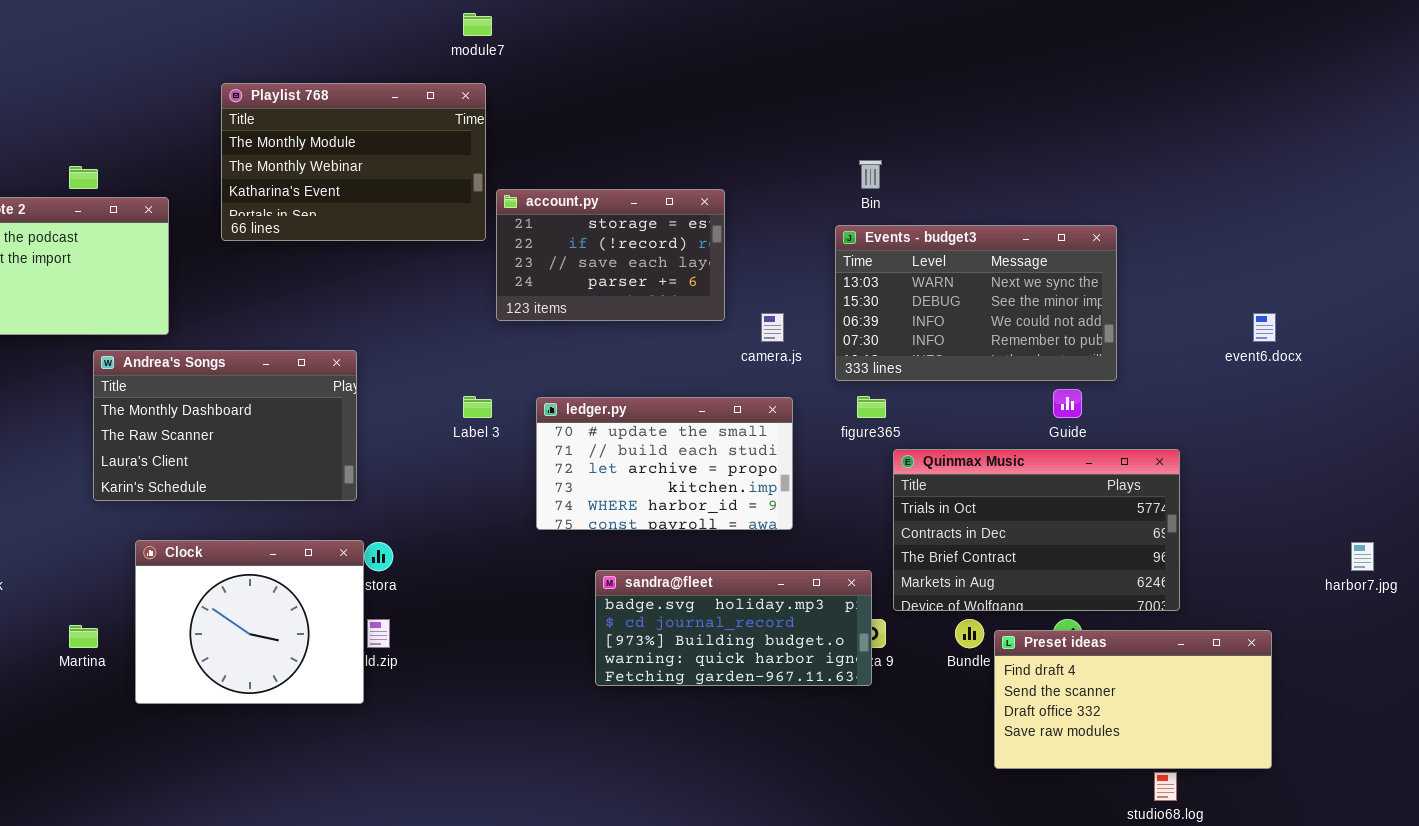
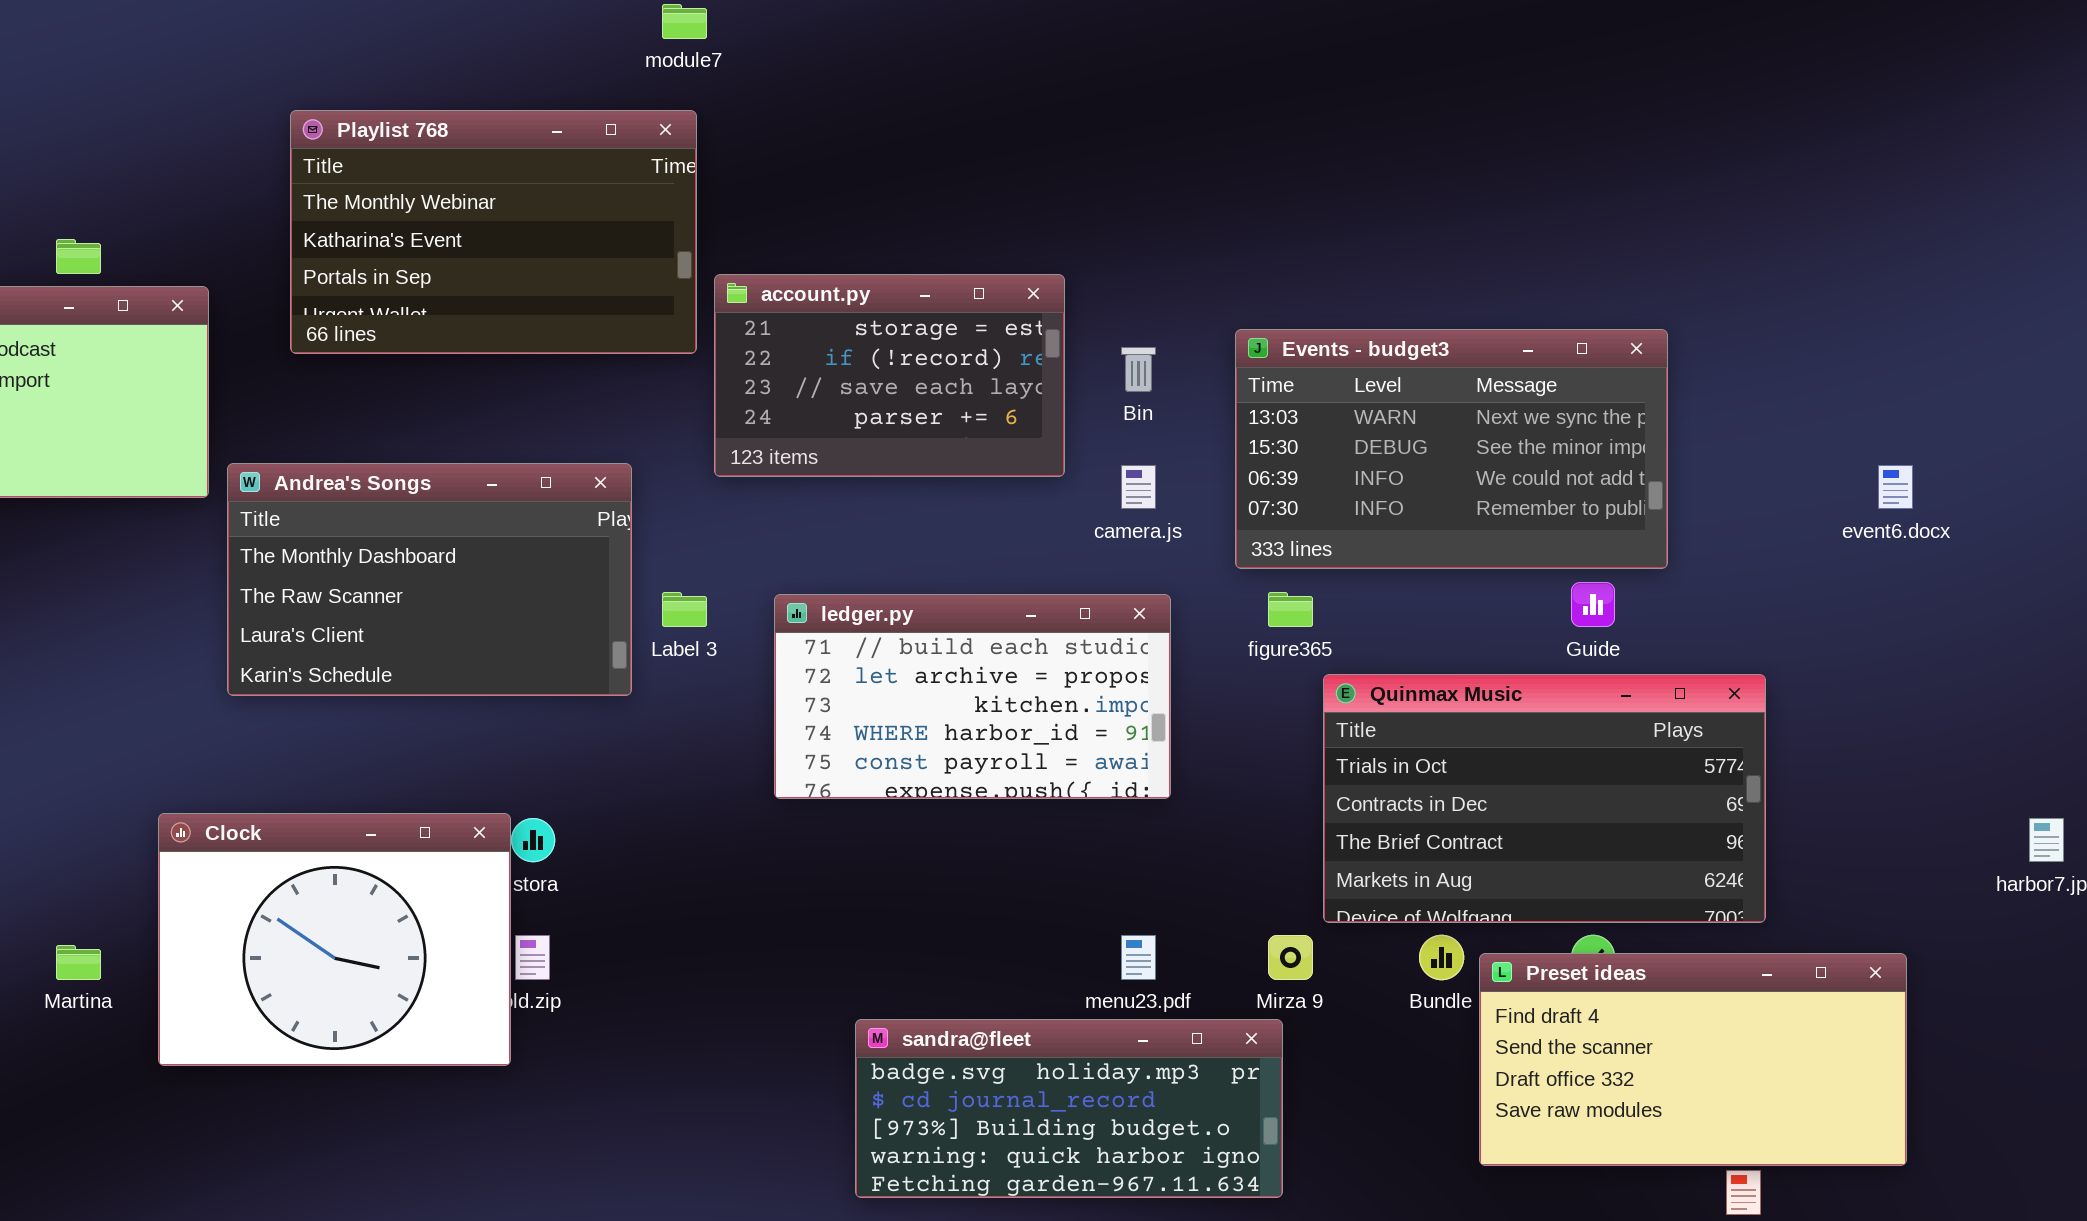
Playlist 768: [221,83,486,241] -> [290,110,697,354], scrolled down 1 row
Bin: [859,160,882,189] -> [1121,347,1156,392], moved
Andrea's Songs: [93,350,357,501] -> [227,463,632,696], moved
ledger.py: [536,397,793,530] -> [774,594,1171,799], scrolled down 1 row
sandra@fleet: [595,570,872,686] -> [855,1019,1283,1198], moved

